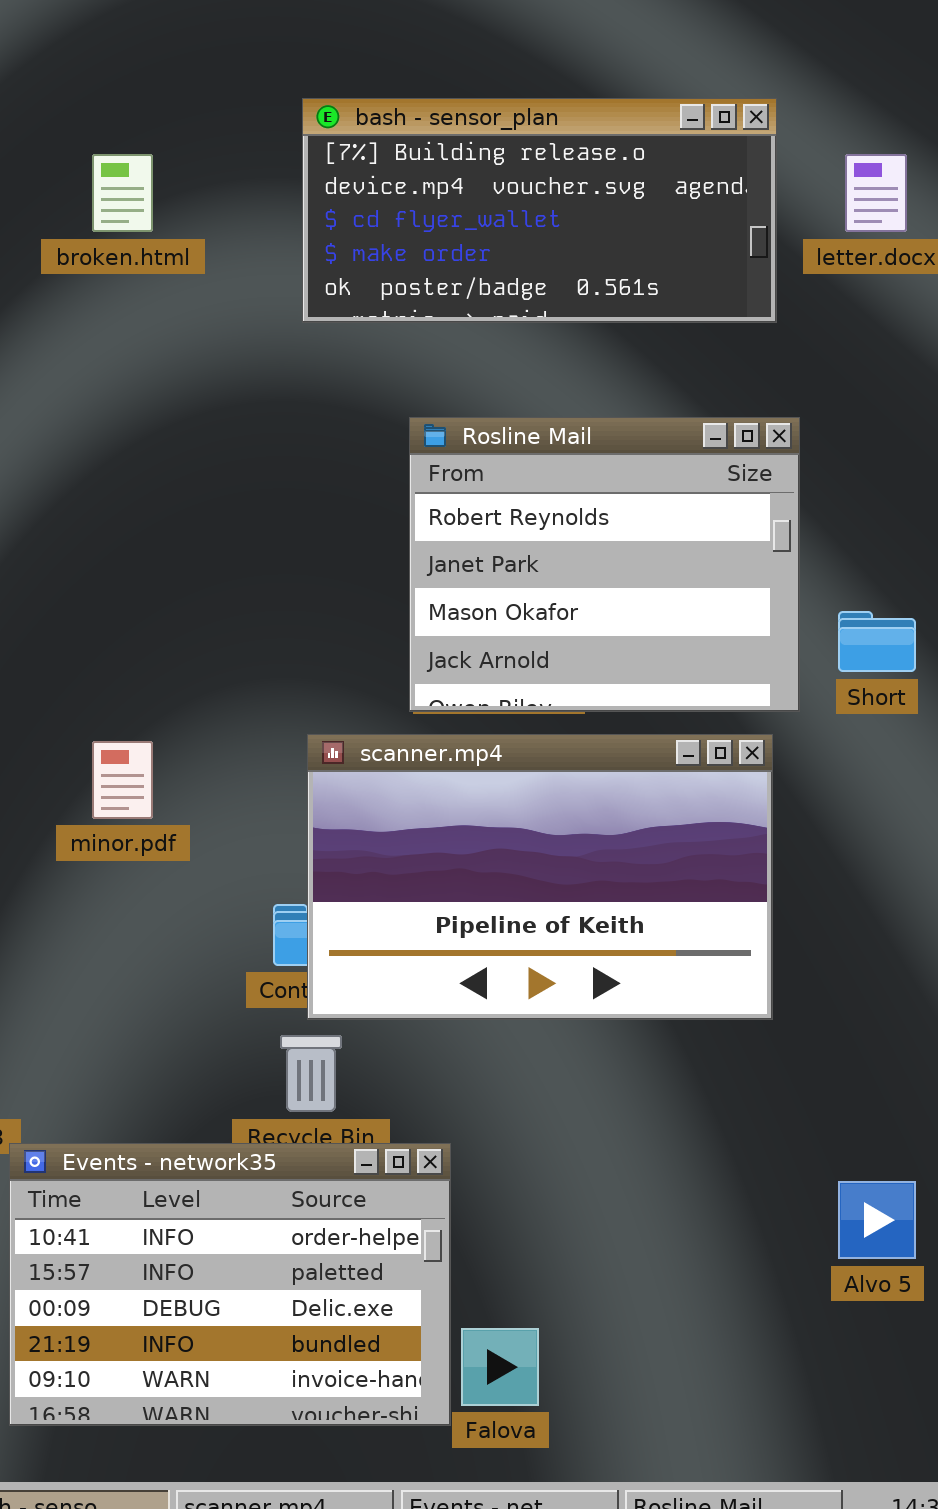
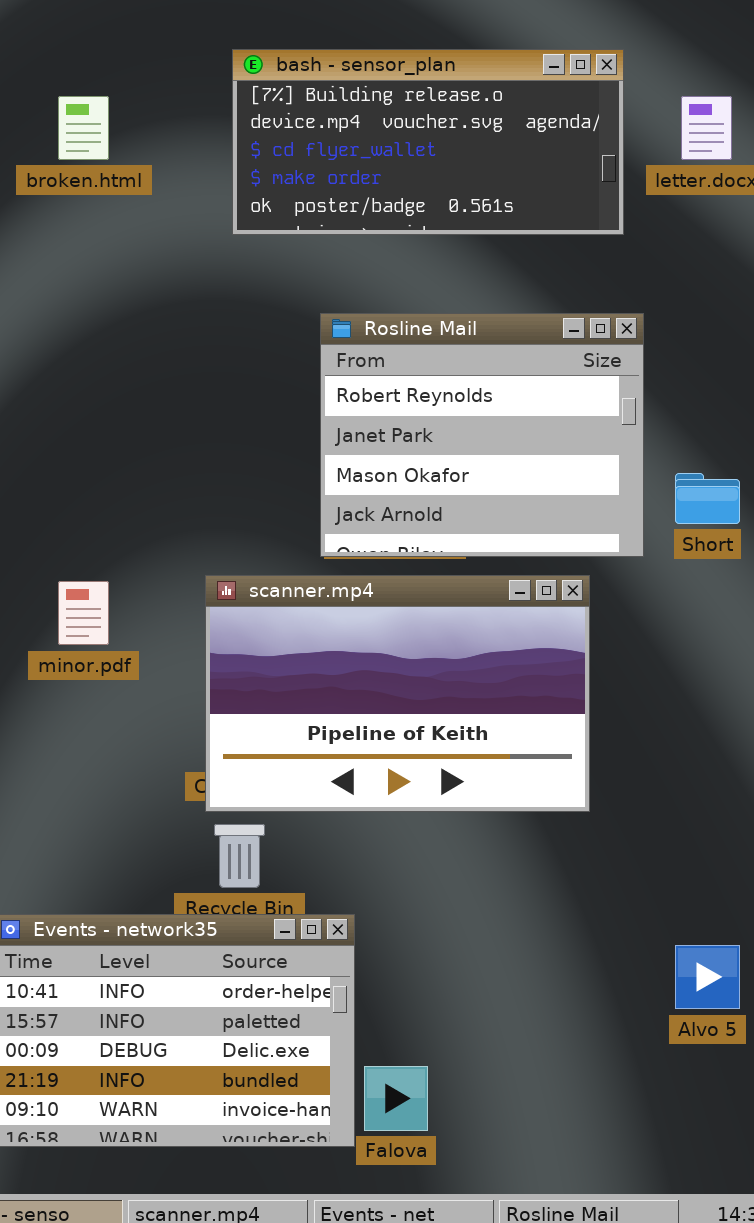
scanner.mp4: [307,734,773,1020] -> [205,575,590,812], moved

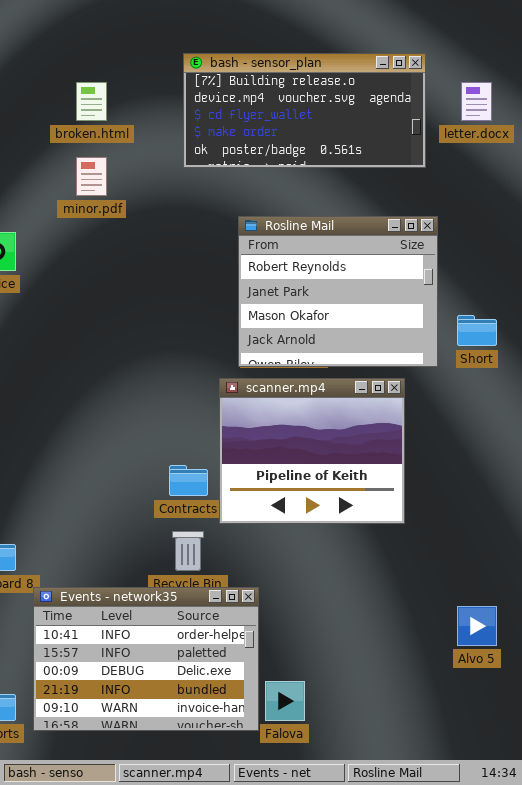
scanner.mp4: [205,575,590,812] -> [219,378,405,524], resized
minor.pdf: [58,581,109,645] -> [76,157,107,196], moved

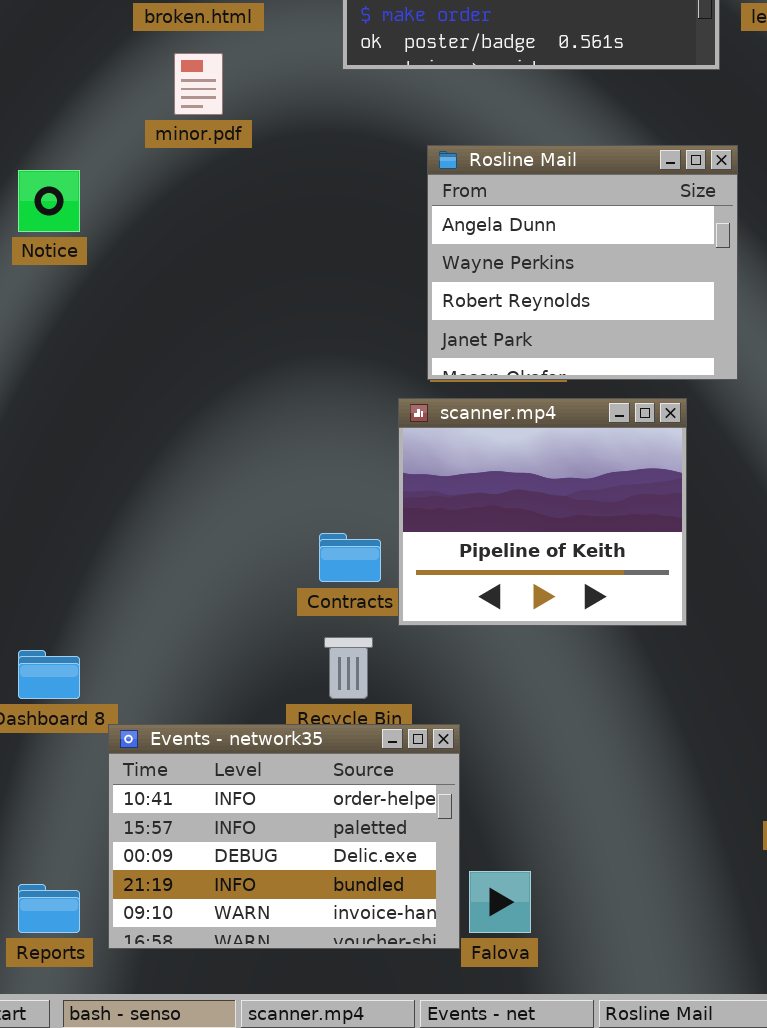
Rosline Mail: [238,216,438,367] -> [427,145,738,380], scrolled up 2 rows

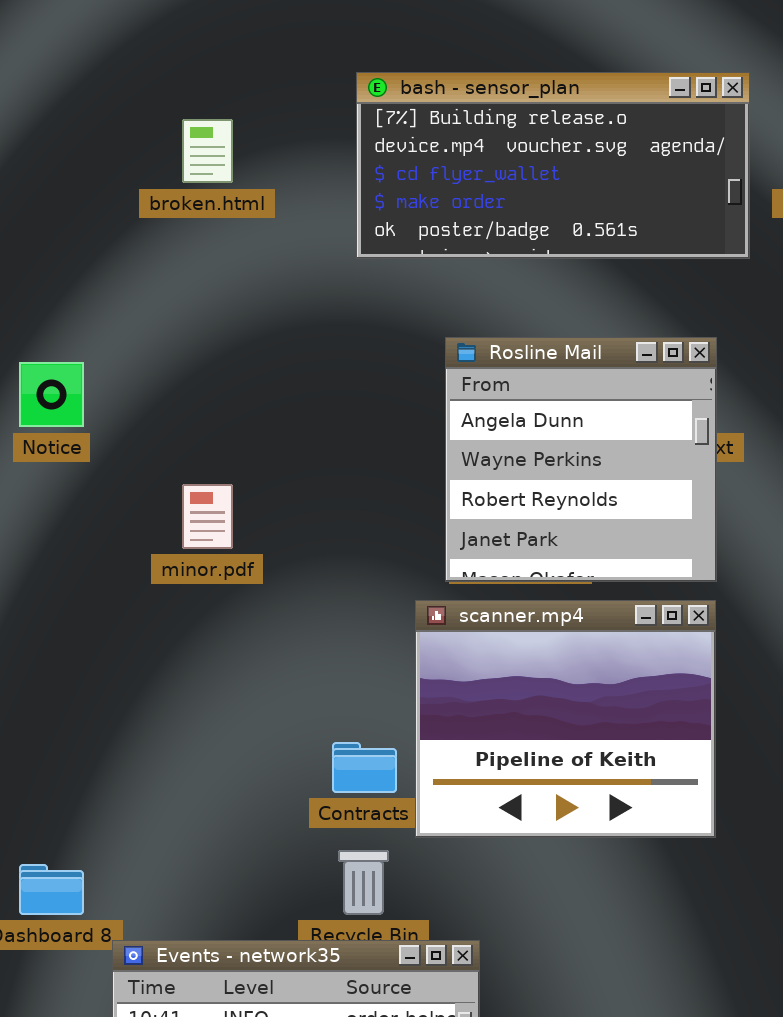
minor.pdf: [174,53,223,115] -> [182,484,233,549], moved
Rosline Mail: [427,145,738,380] -> [445,337,717,582], resized

